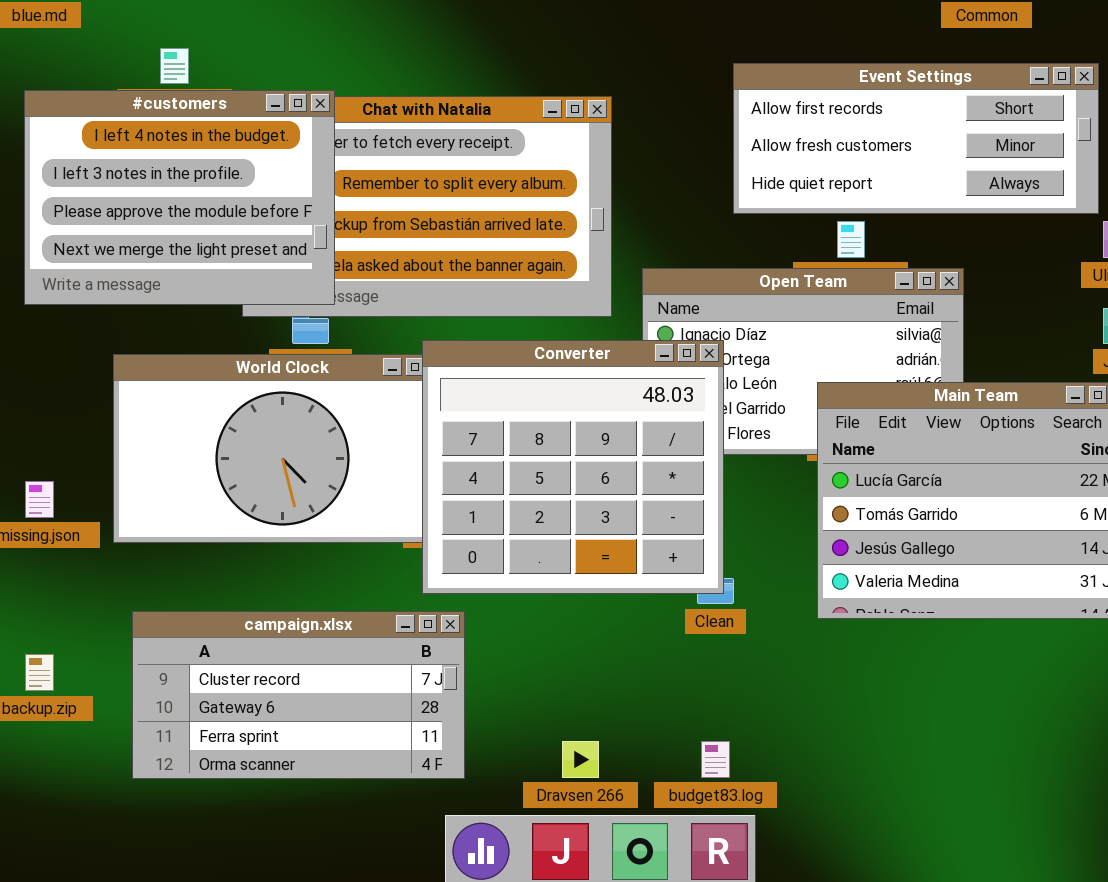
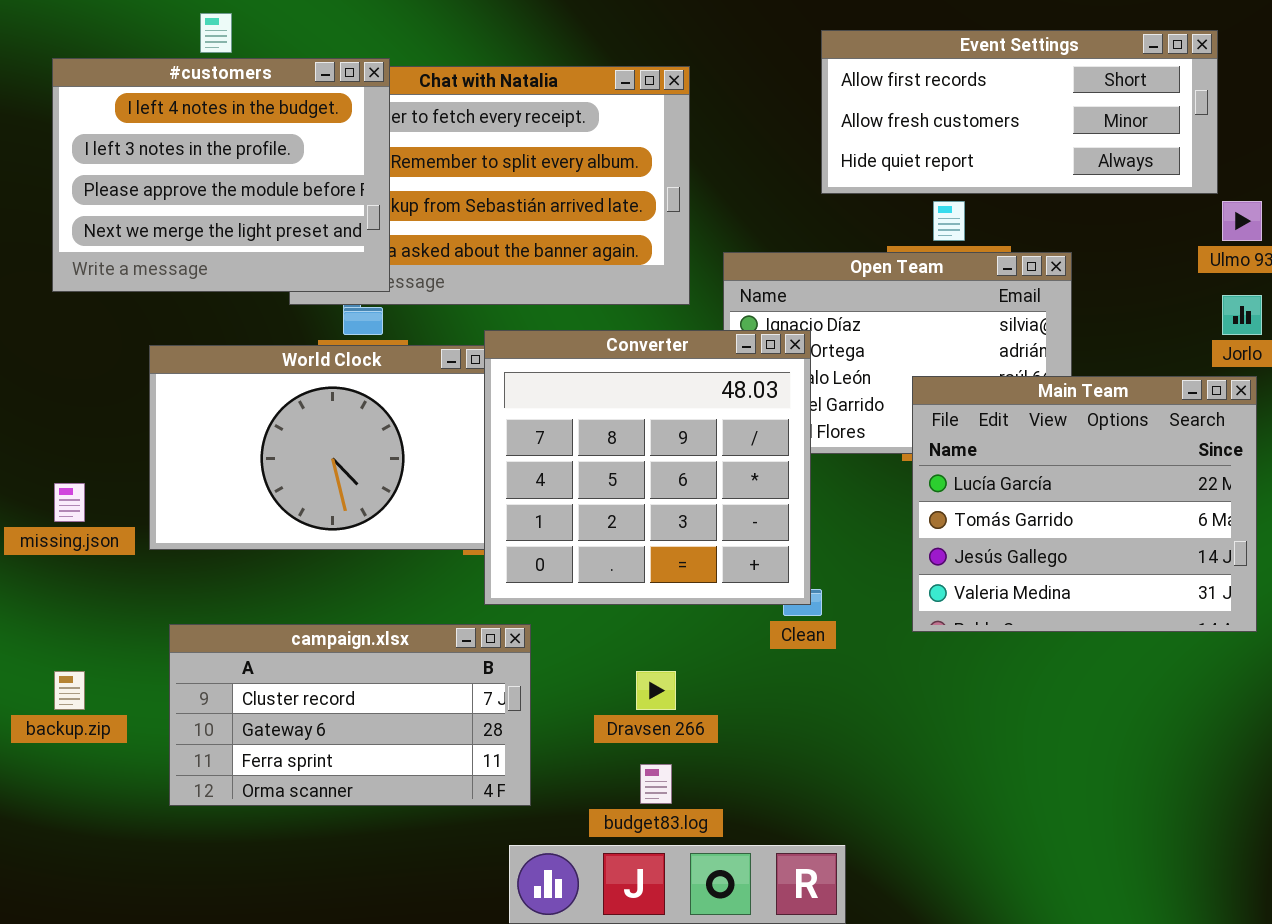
Dravsen 266: [562,741,599,778] -> [636,671,676,710], moved
budget83.log: [701,741,730,778] -> [640,764,672,804], moved

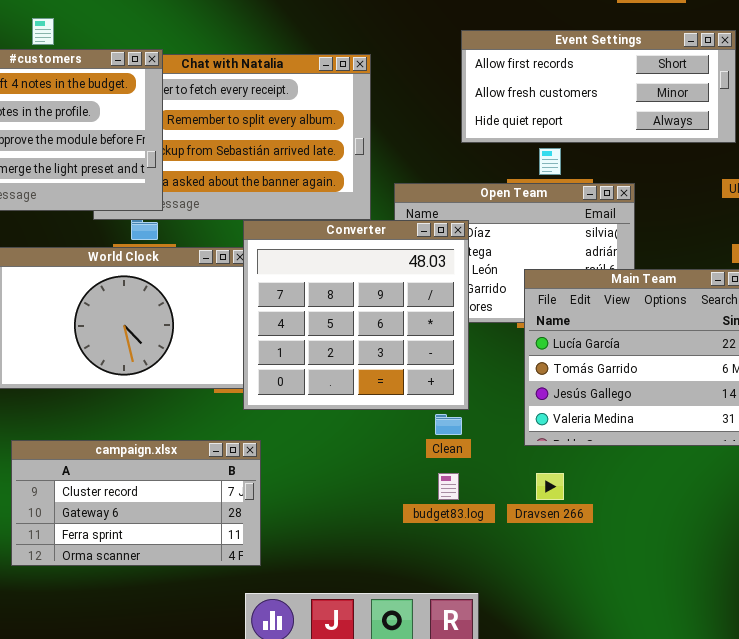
Converter: [484,330,811,605] -> [243,220,469,410], moved
Dravsen 266: [636,671,676,710] -> [536,473,564,500], moved
budget83.log: [640,764,672,804] -> [438,473,459,500], moved

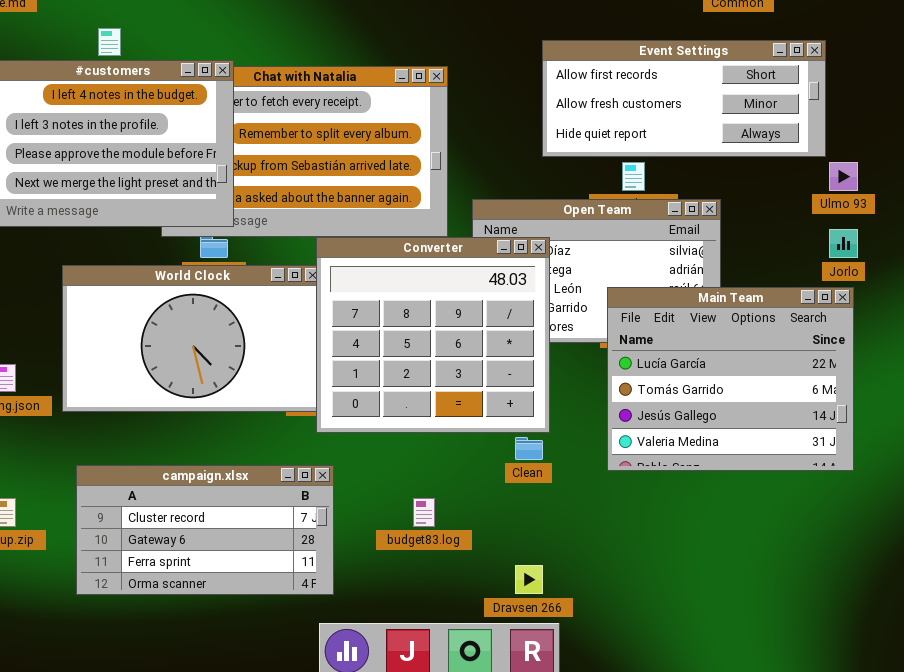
budget83.log: [438,473,459,500] -> [413,498,435,527], moved
Dravsen 266: [536,473,564,500] -> [515,565,543,594], moved

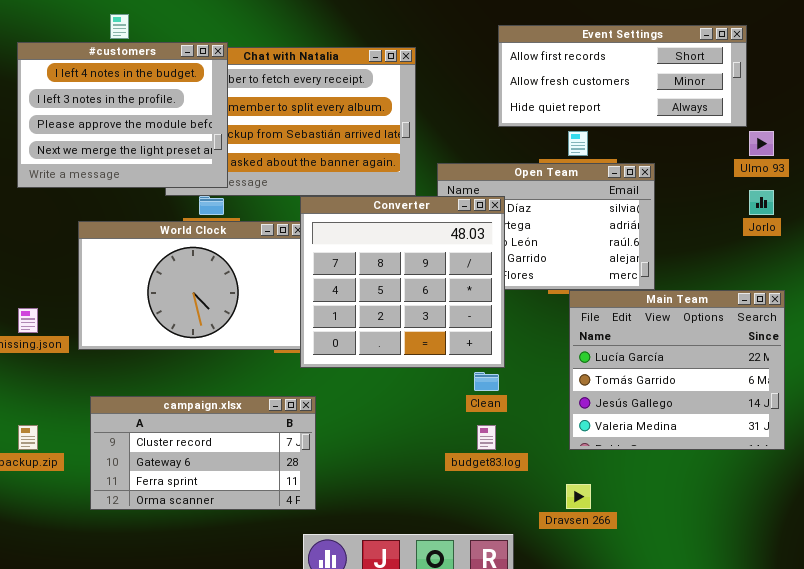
Main Team: [607,287,854,471] -> [569,290,785,450], moved
budget83.log: [413,498,435,527] -> [477,425,496,450], moved
Dravsen 266: [515,565,543,594] -> [566,484,591,509], moved

